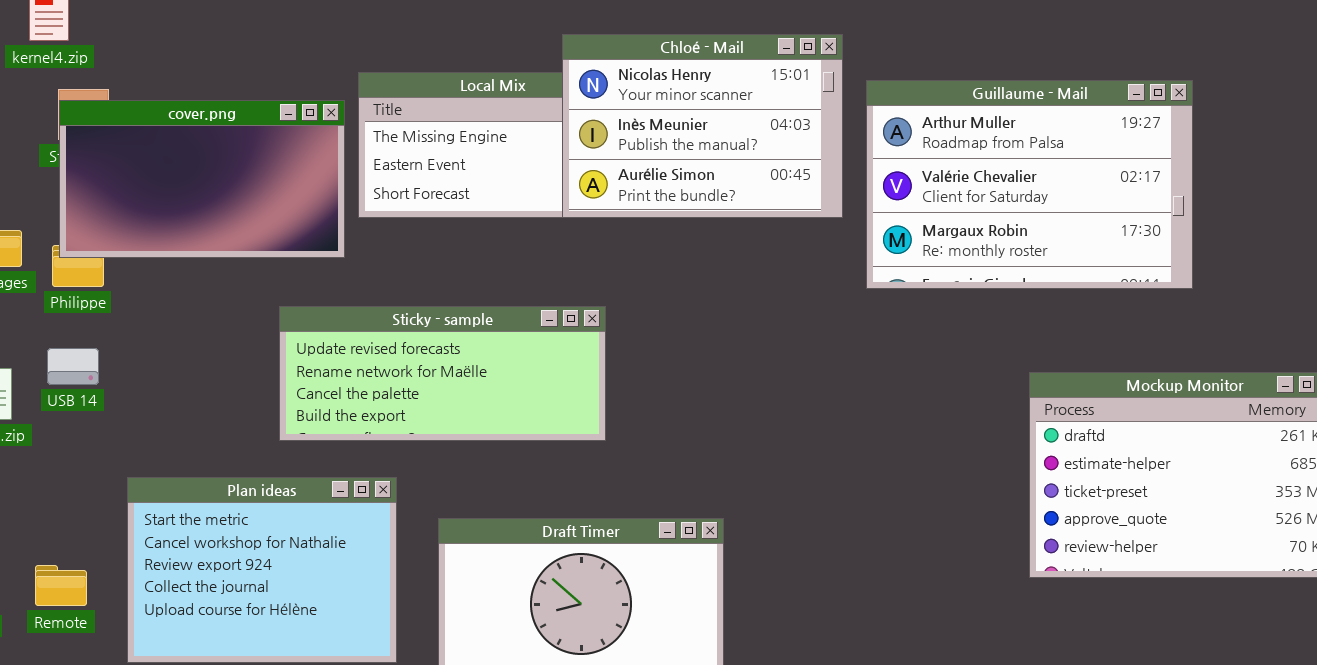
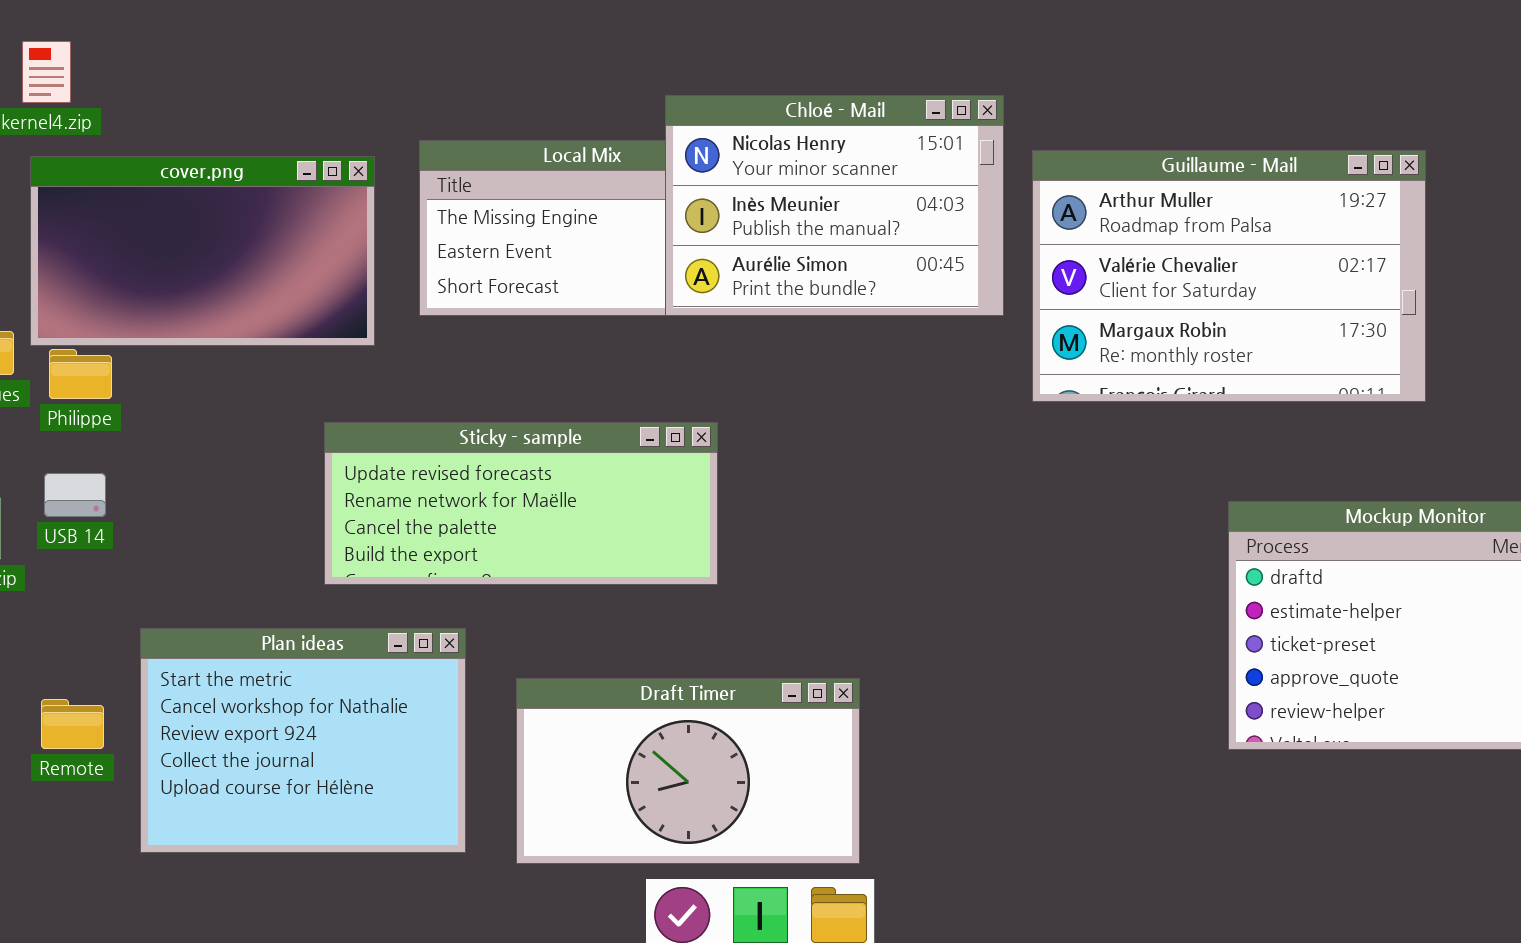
cover.png: [59,100,345,258] -> [30,156,375,346], moved
Remote: [35,565,87,606] -> [41,699,104,749], moved

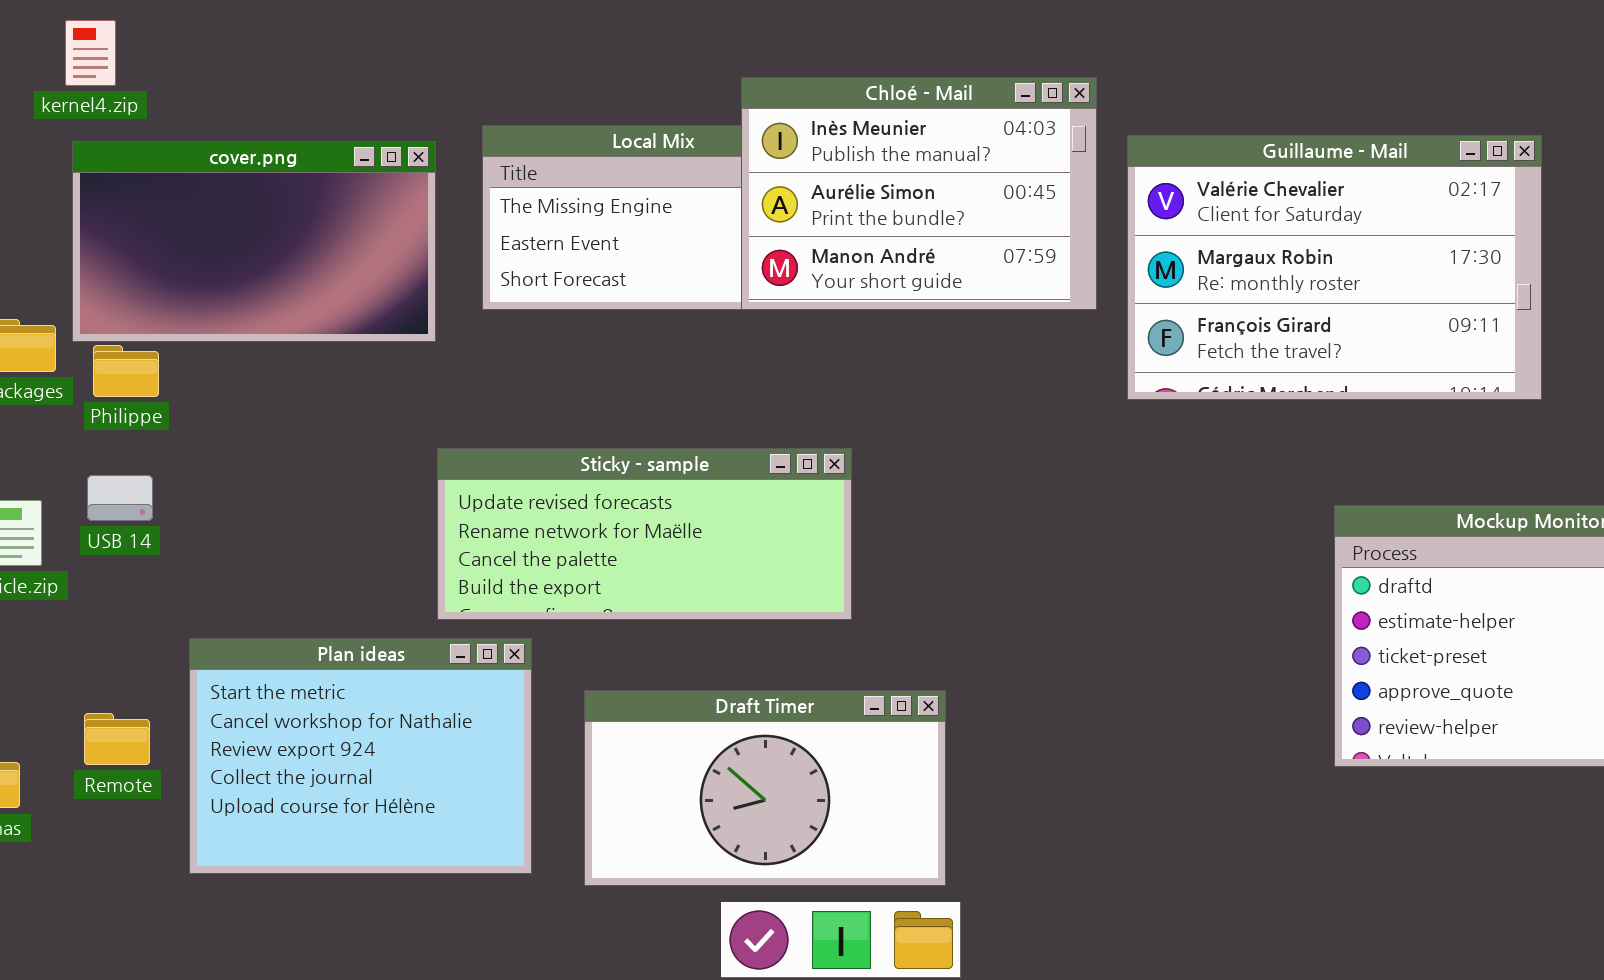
Chloé - Mail: [665,95,1004,316] -> [741,77,1097,310], scrolled down 1 row
Guillaume - Mail: [1032,150,1426,402] -> [1127,135,1542,400], scrolled down 1 row
Sticky - sample: [324,422,718,585] -> [437,448,852,620], moved

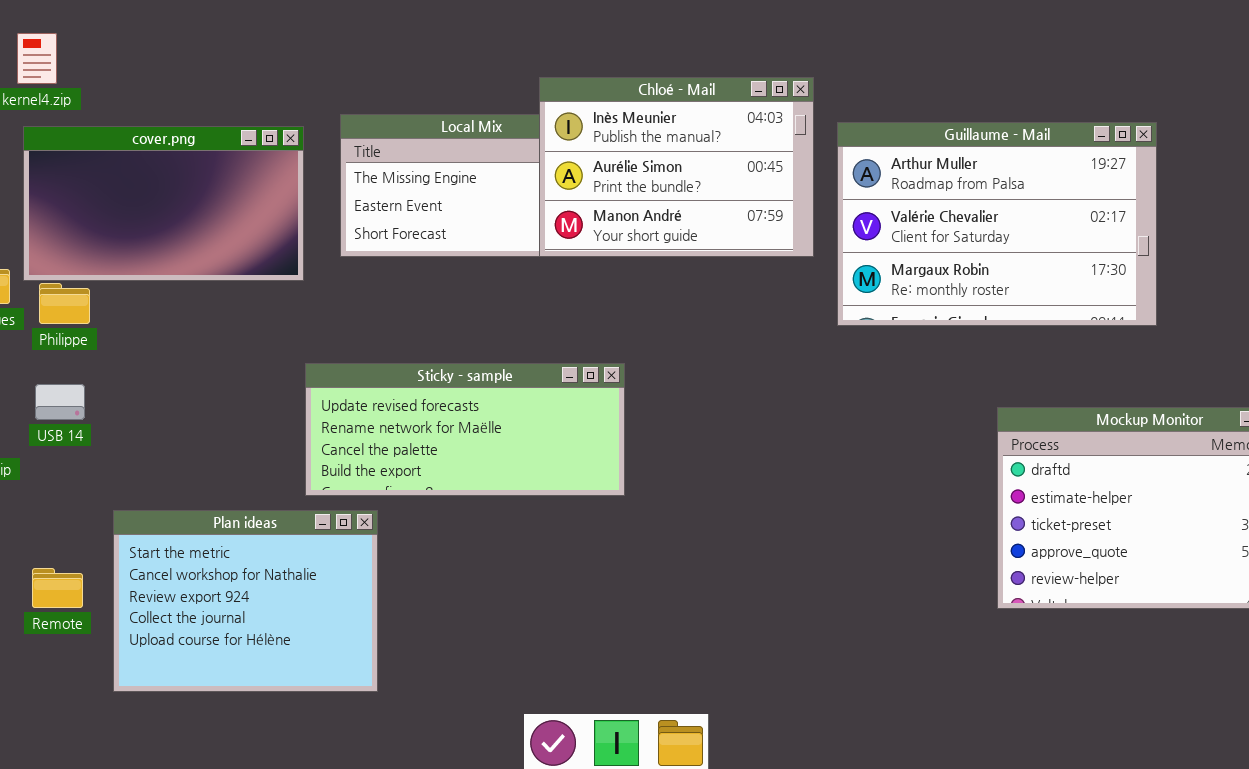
Guillaume - Mail: [1127,135,1542,400] -> [837,122,1157,326], scrolled up 1 row
Draft Timer: [584,690,946,886] -> none, closed

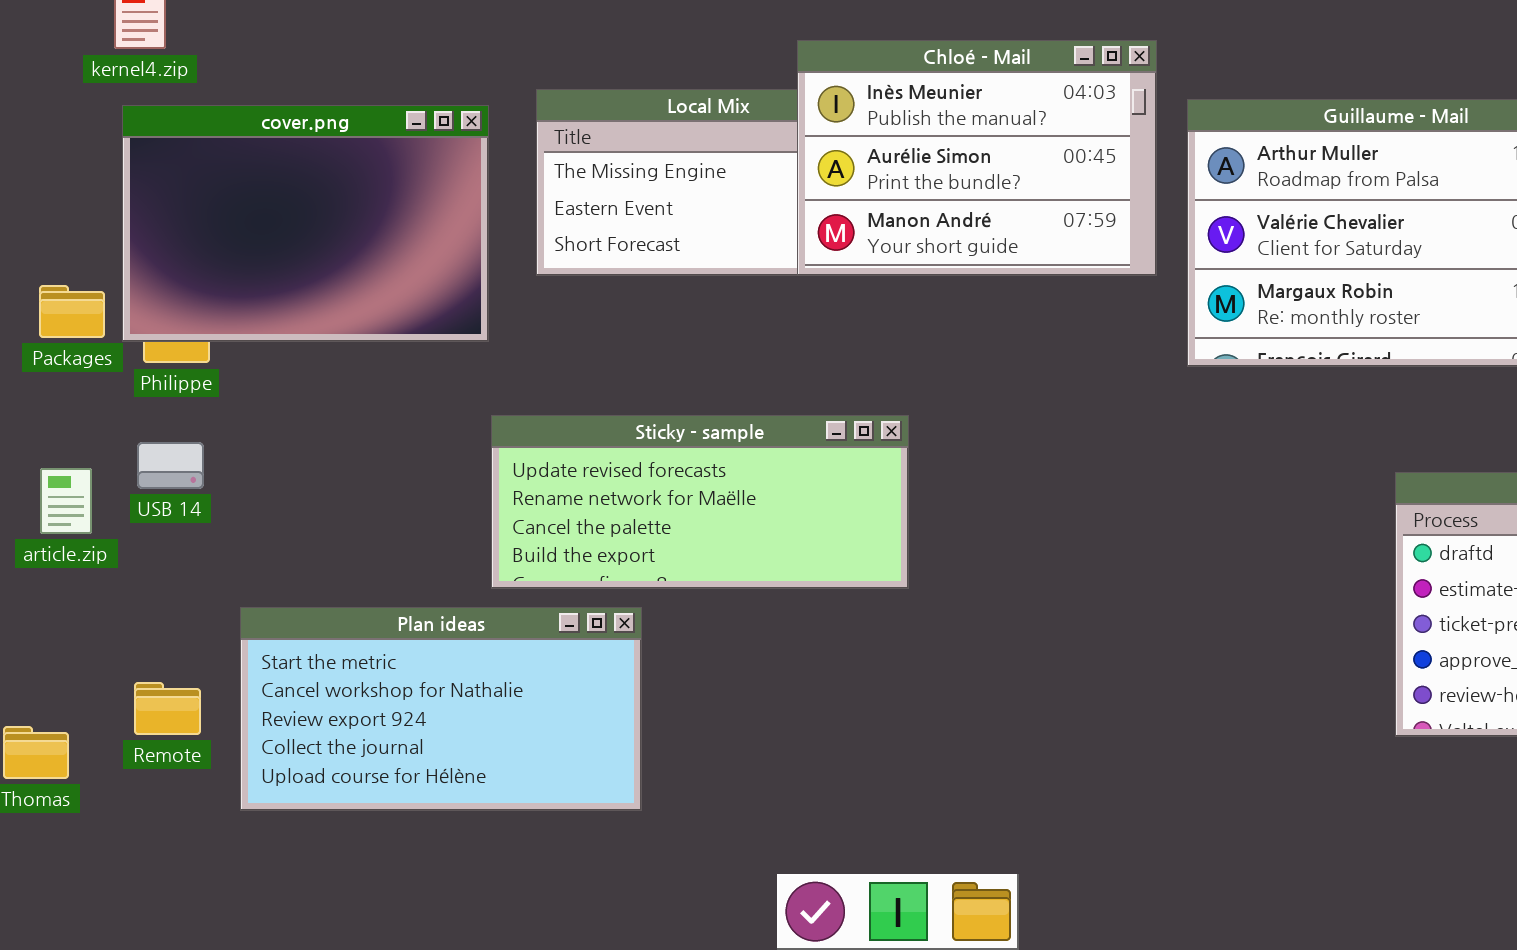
cover.png: [23,126,304,281] -> [122,105,489,342], resized
Plan ideas: [113,510,378,692] -> [240,607,642,811], resized

